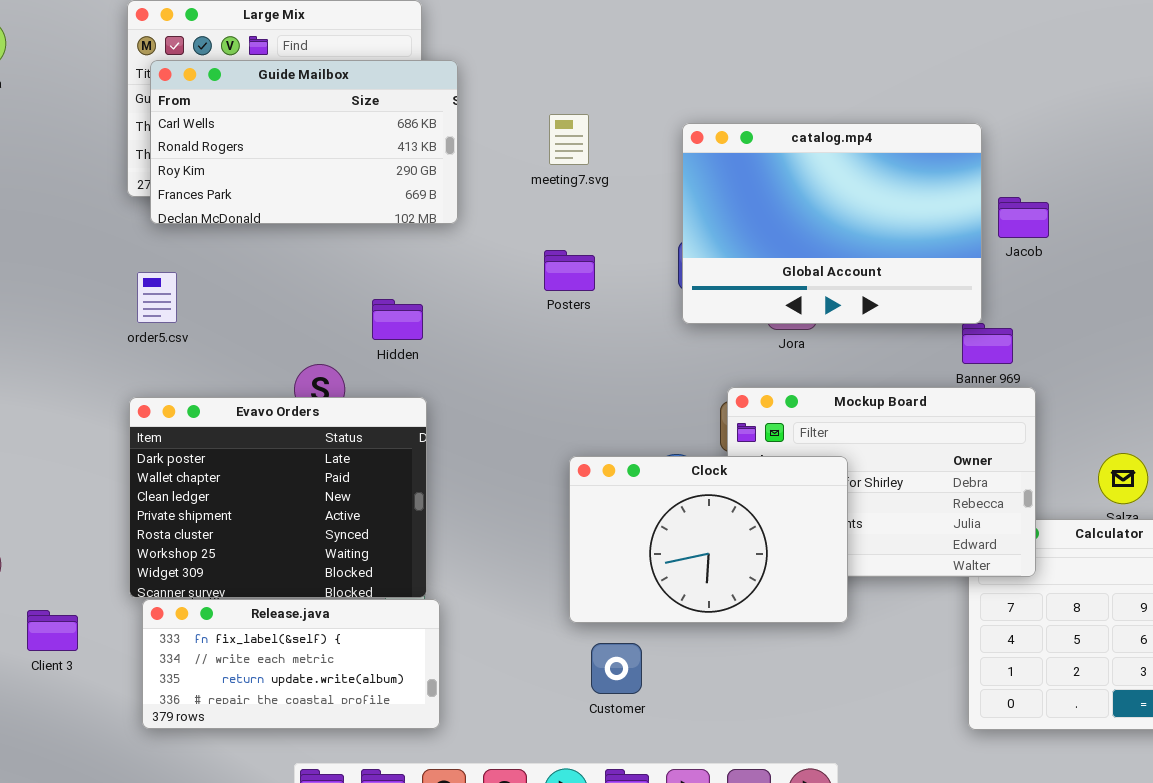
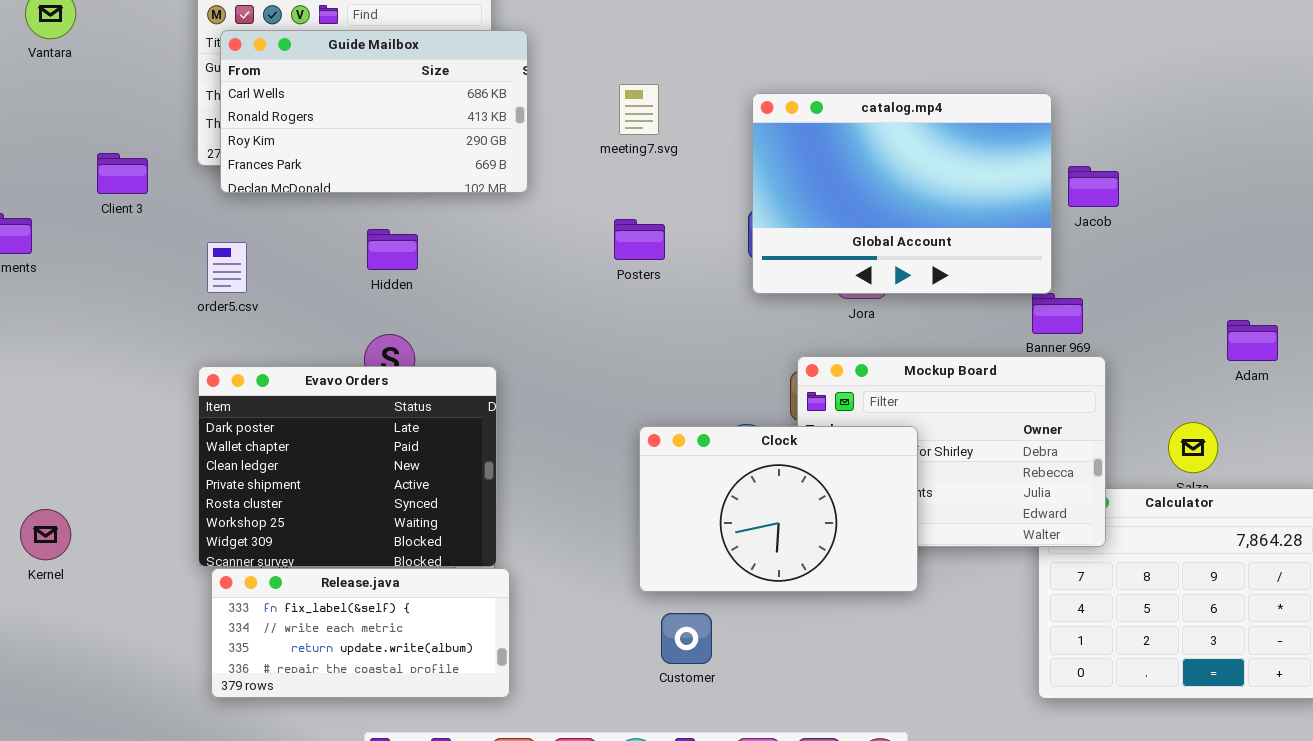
Hidden: [372,299,423,340] -> [367,229,418,270], moved
Client 3: [27,610,78,651] -> [97,153,148,194], moved

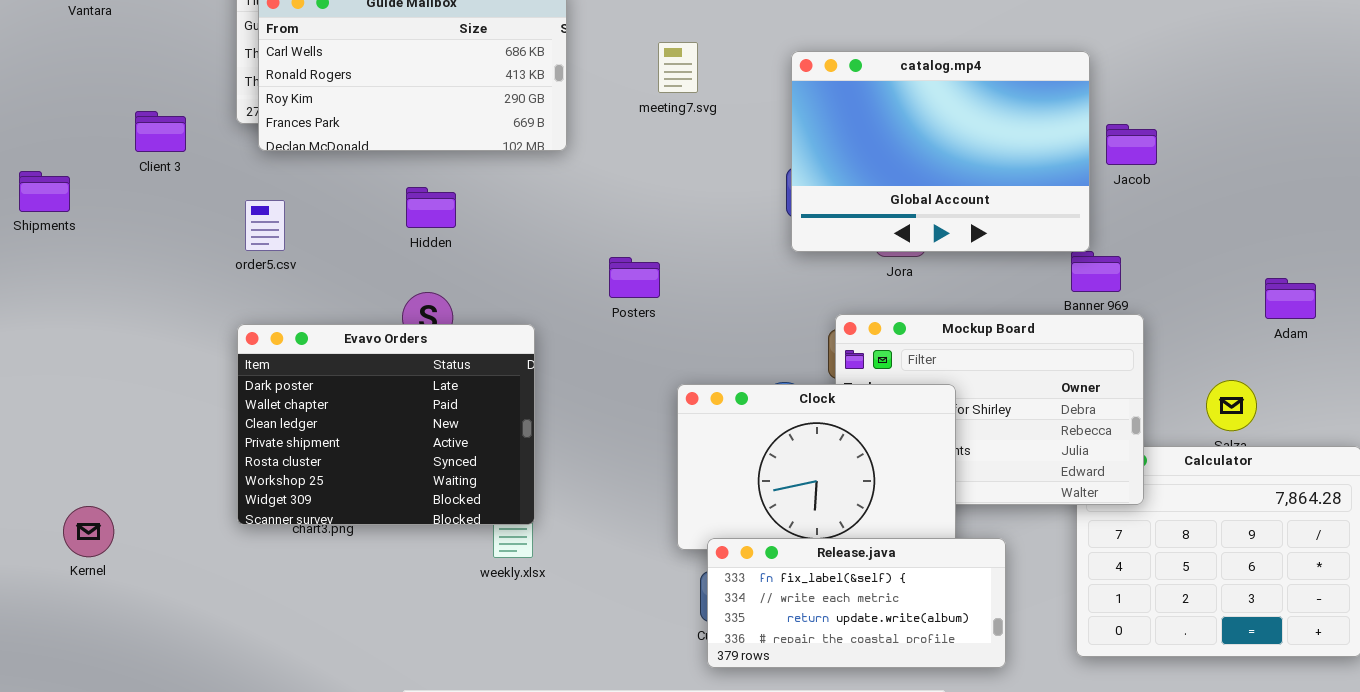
Posters: [614,219,665,260] -> [609,257,660,298], moved
Kernel: [20,509,71,560] -> [63,506,114,557], moved
Release.java: [211,568,510,698] -> [707,538,1006,668], moved

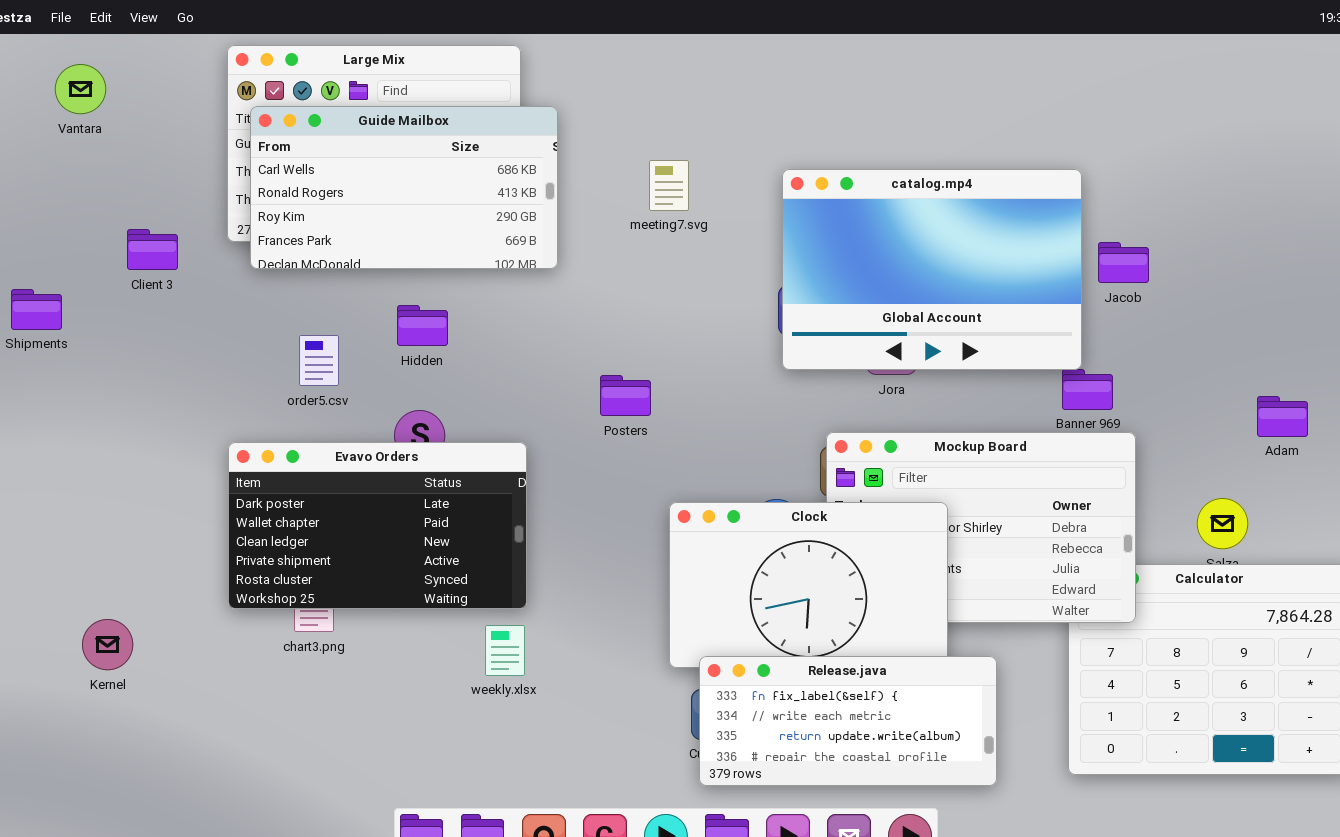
order5.csv: [245,200,285,251] -> [299,335,339,386], moved
Evavo Orders: [237,324,535,525] -> [228,442,527,609], resized
Kernel: [63,506,114,557] -> [82,619,133,670], moved

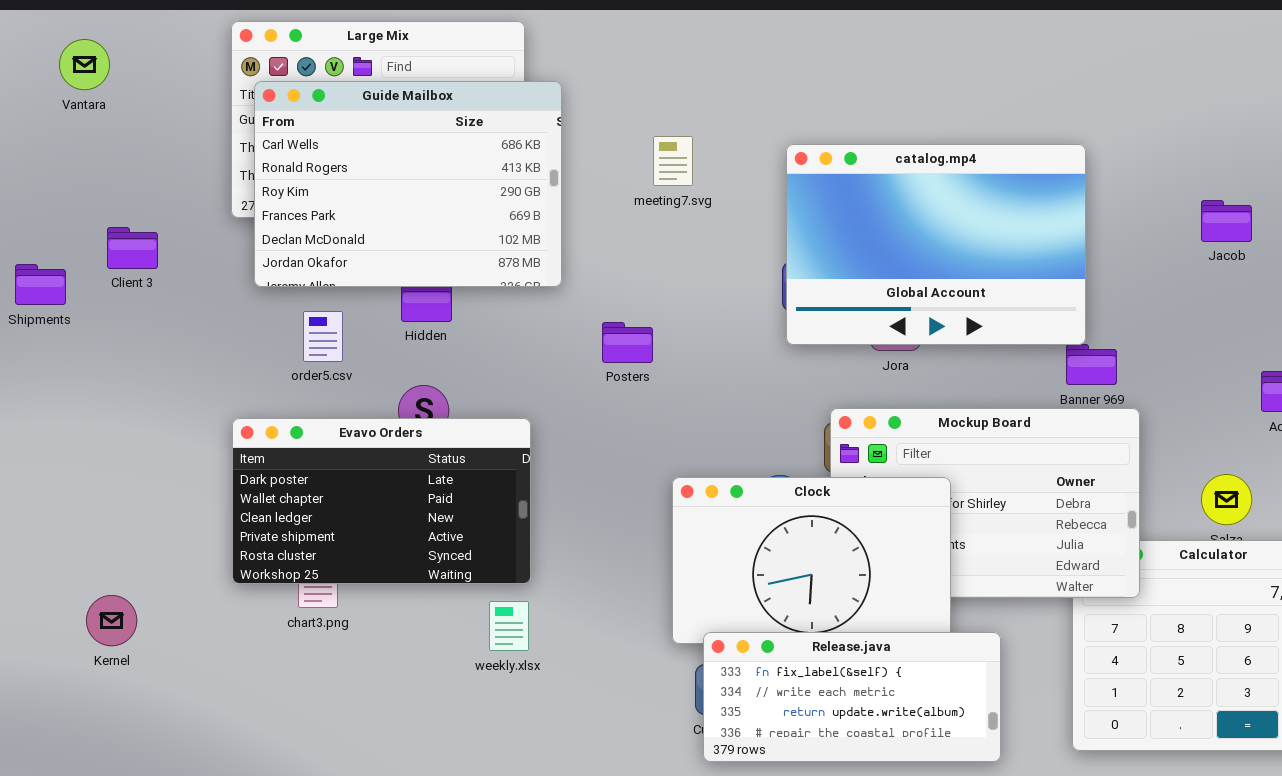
Guide Mailbox: [250,106,558,269] -> [254,81,562,287], resized
Client 3: [127,229,178,270] -> [107,227,158,269], moved
Jacob: [1098,242,1149,283] -> [1201,200,1252,242], moved
Posters: [600,375,651,416] -> [602,322,653,363], moved

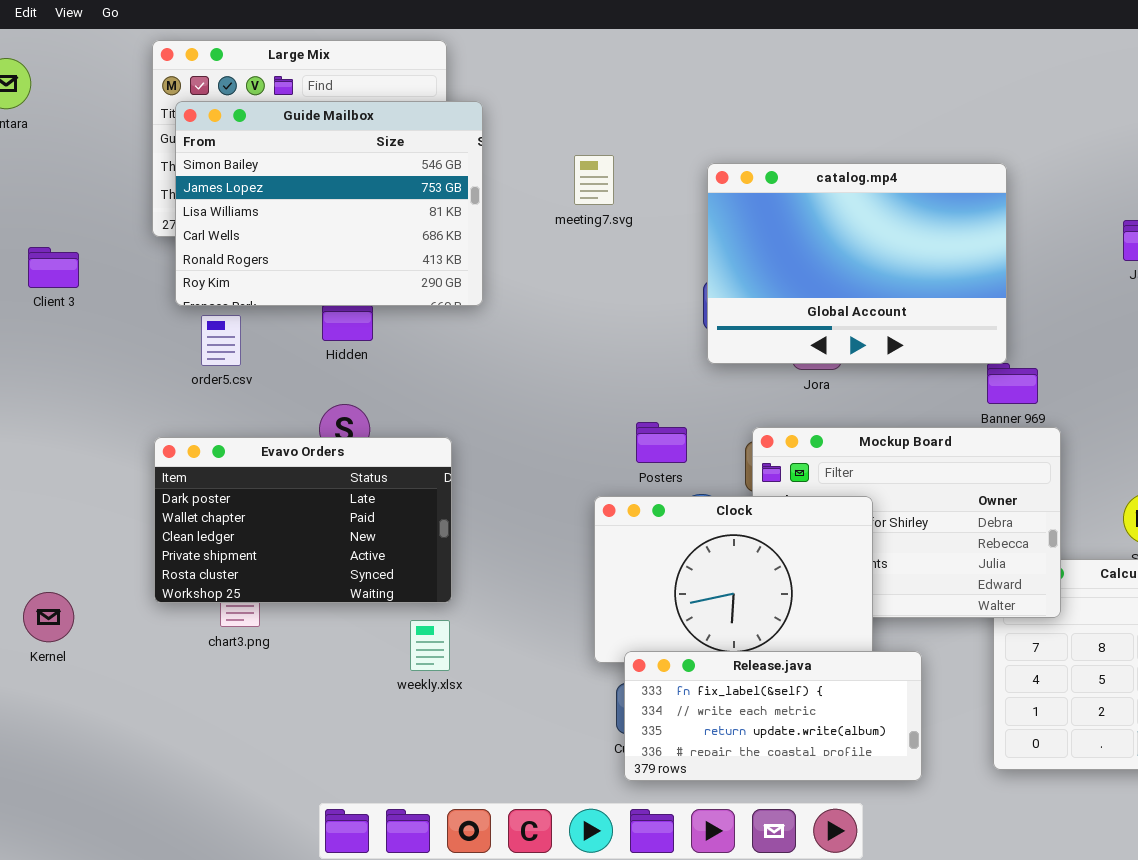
Guide Mailbox: [254,81,562,287] -> [175,101,483,306], scrolled up 3 rows
order5.csv: [303,311,343,362] -> [201,315,241,366], moved
Posters: [602,322,653,363] -> [636,422,687,463], moved
Kernel: [86,595,137,646] -> [23,592,74,642], moved

